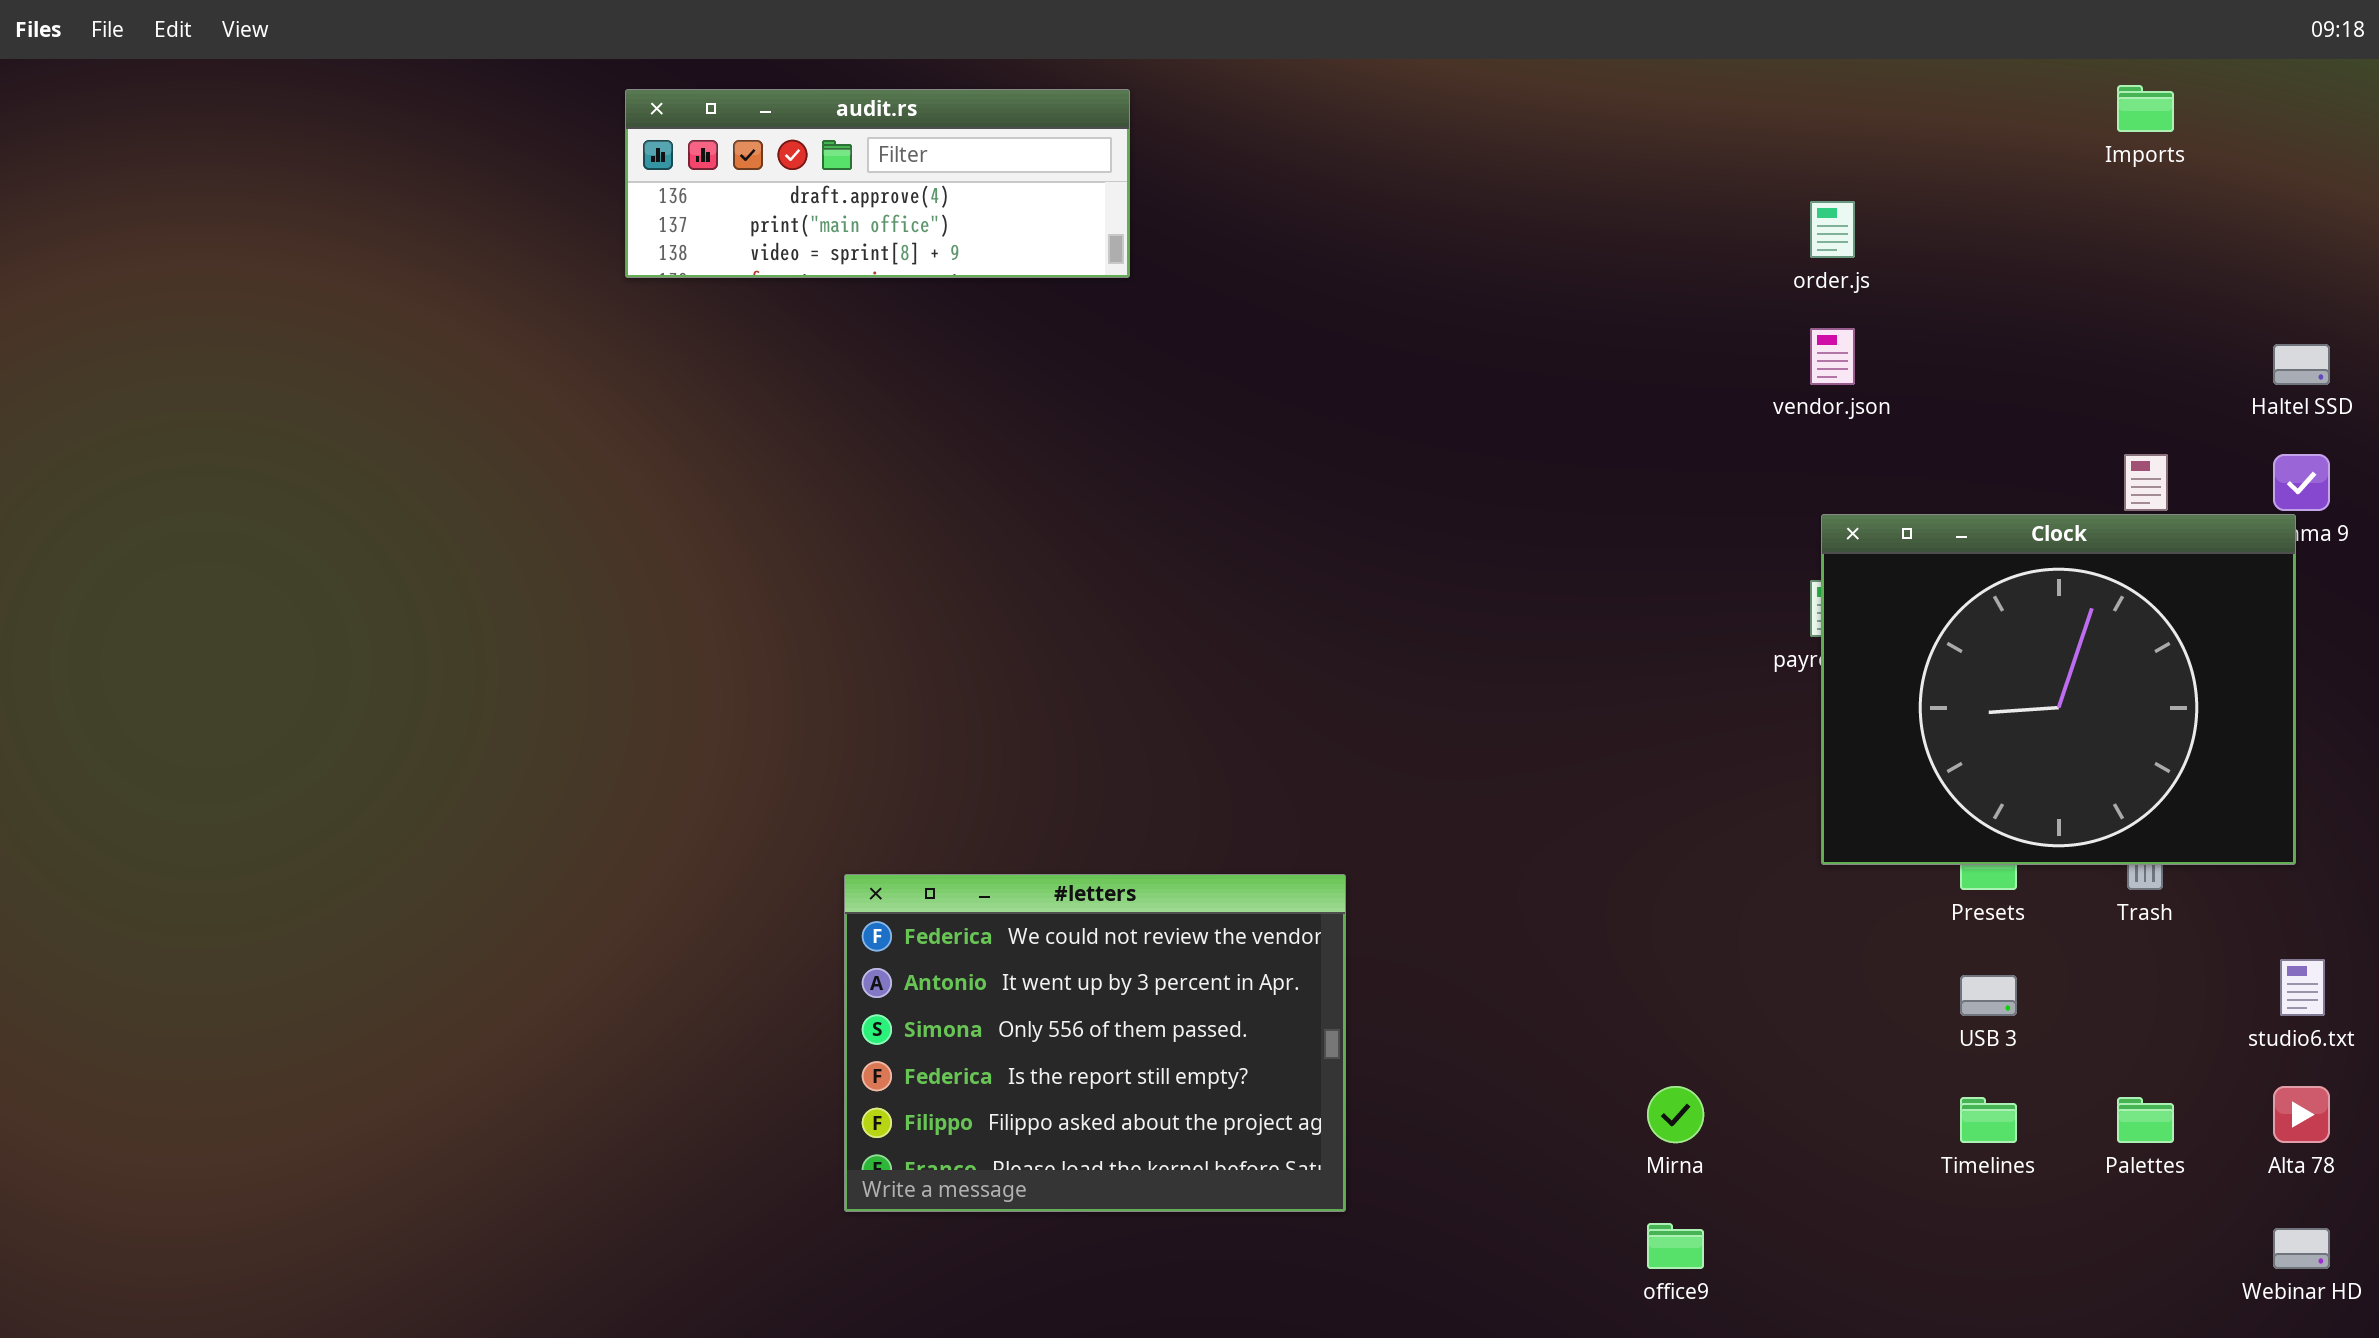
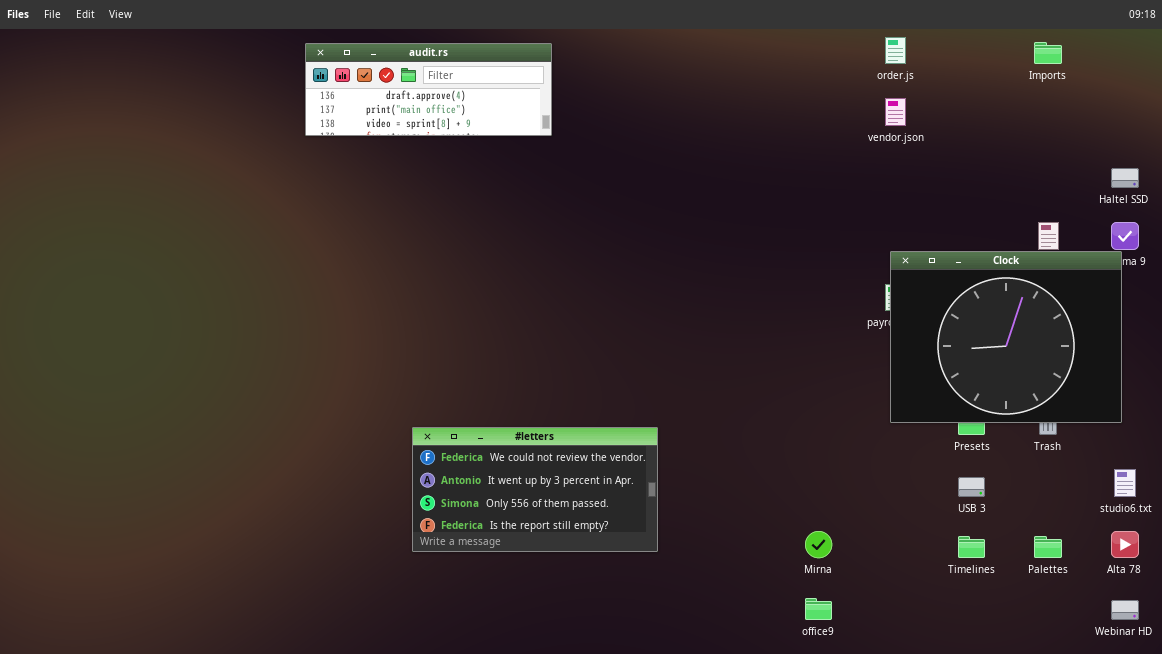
order.js: [1810,201,1855,258] -> [885,37,906,64], moved
vendor.json: [1810,328,1855,385] -> [885,98,906,126], moved
#letters: [844,874,1346,1212] -> [412,427,658,552], resized

